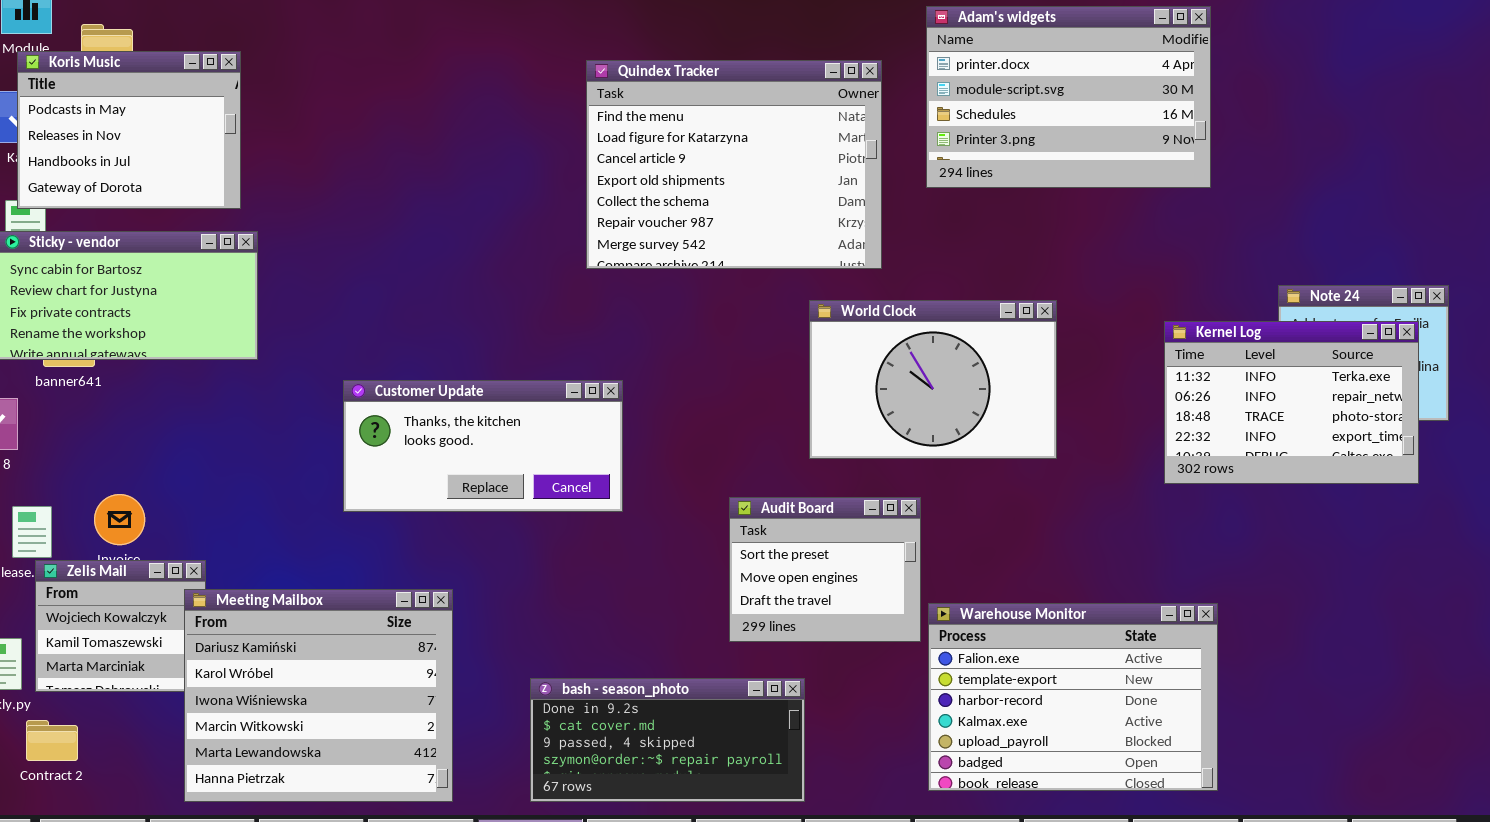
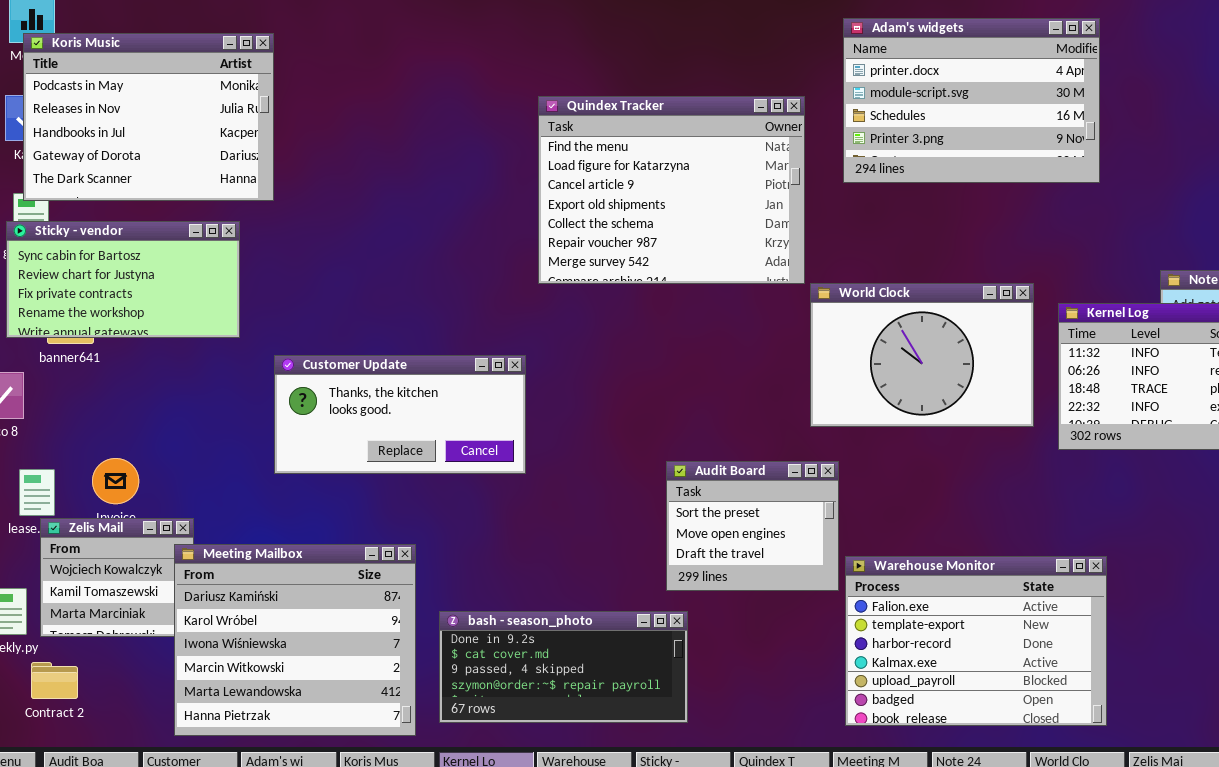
Koris Music: [17,51,241,209] -> [23,33,274,201], resized
Quindex Tracker: [586,60,882,269] -> [538,96,805,284], moved
World Clock: [809,300,1057,459] -> [810,283,1034,427], moved
Customer Update: [343,380,623,512] -> [274,355,526,474], moved
bash - season_photo: [530,678,805,802] -> [439,611,688,723], moved

